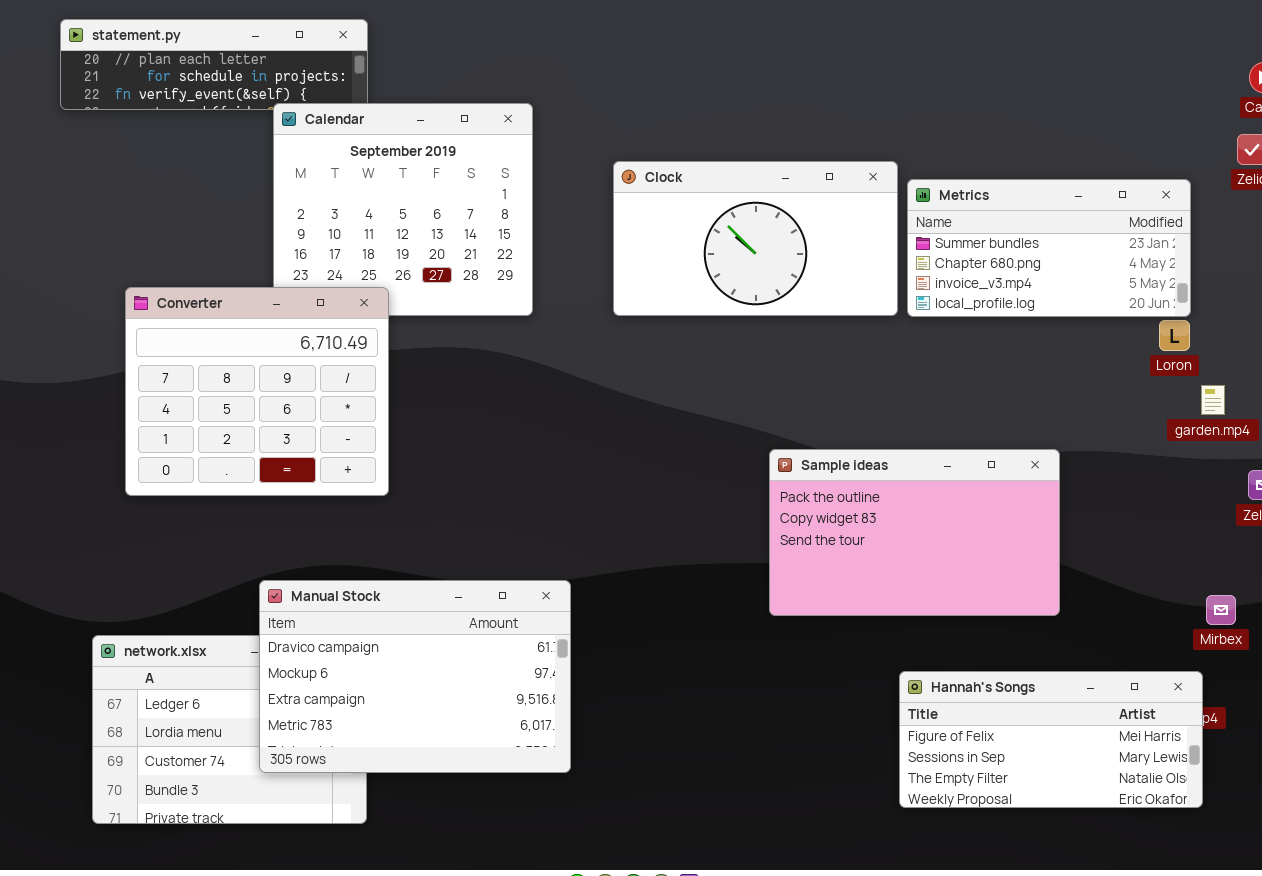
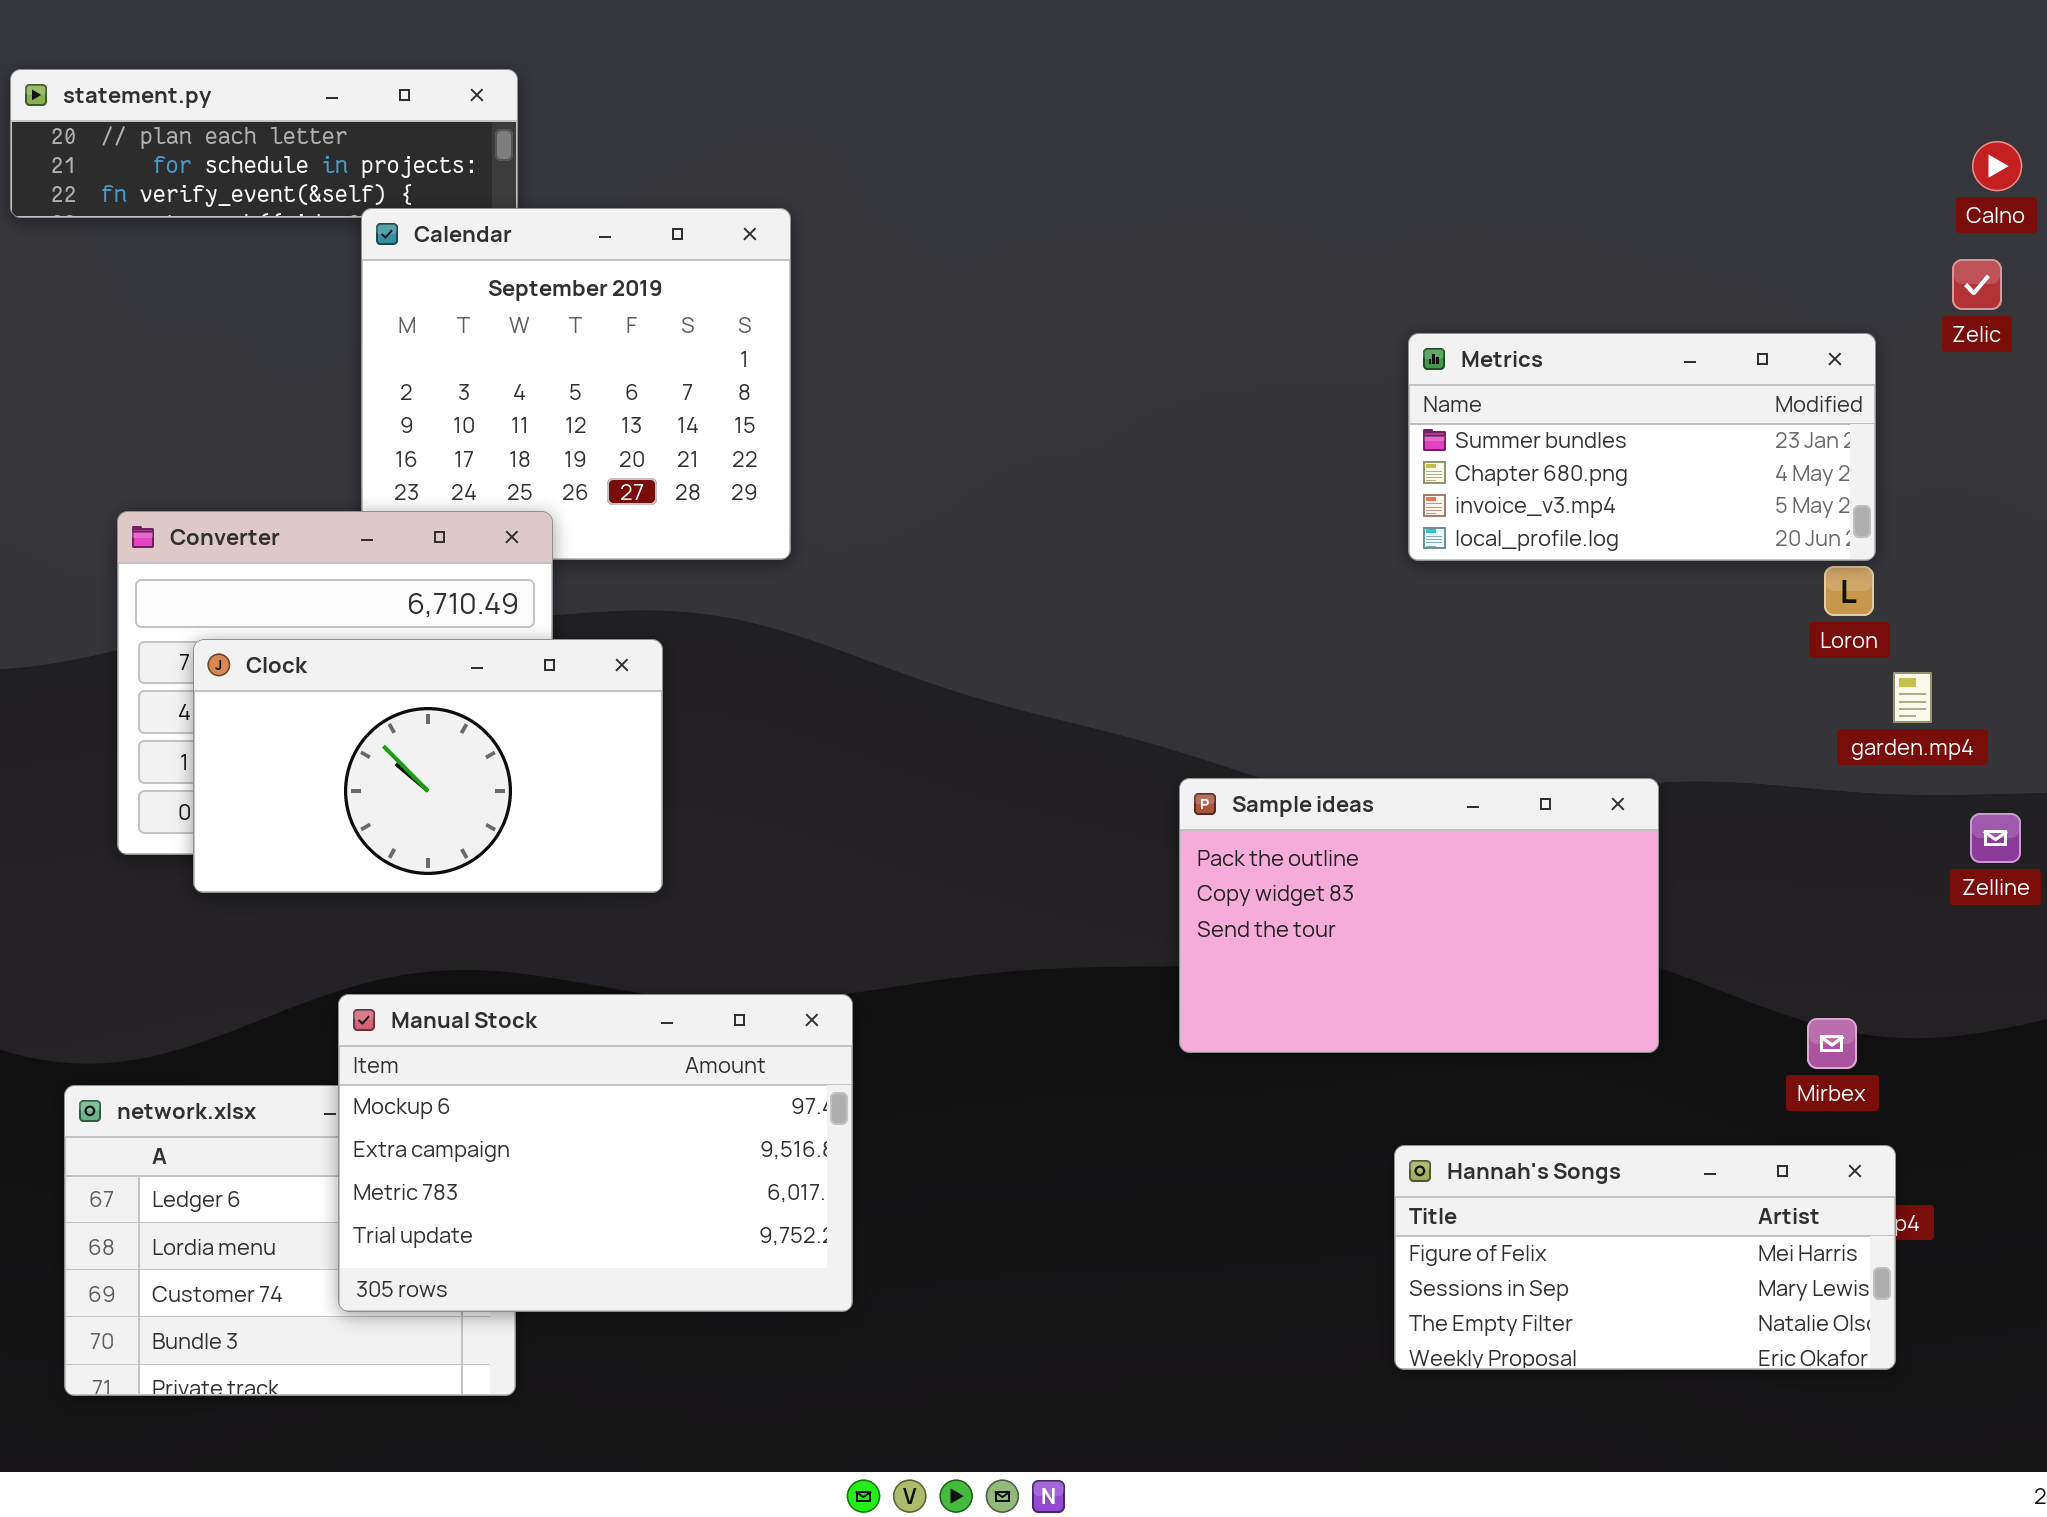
Clock: [613,161,898,316] -> [193,639,663,893], moved
Manual Stock: [259,580,571,773] -> [338,994,853,1312], scrolled down 1 row
Mirbex: [1206,595,1236,625] -> [1807,1018,1857,1069], moved

